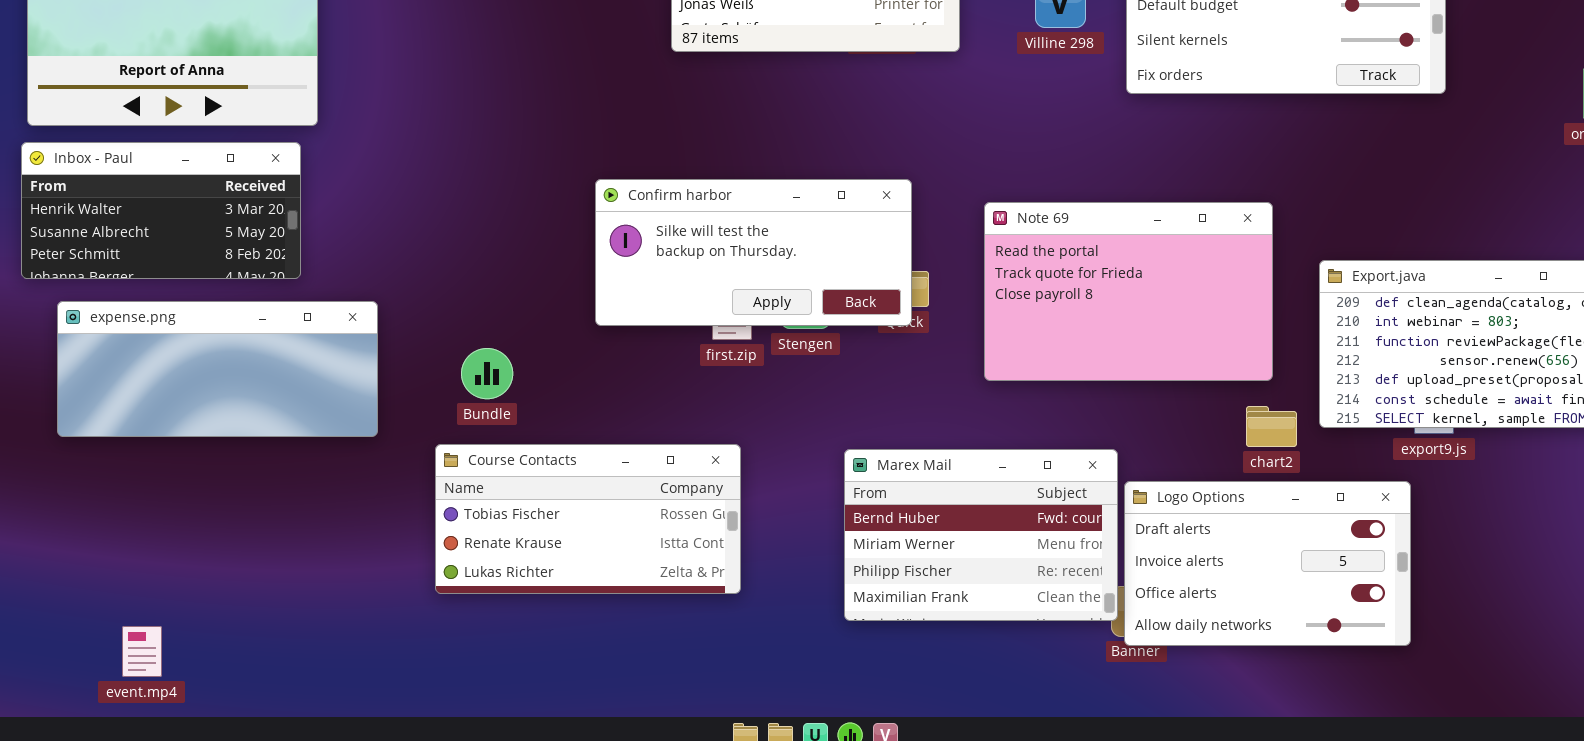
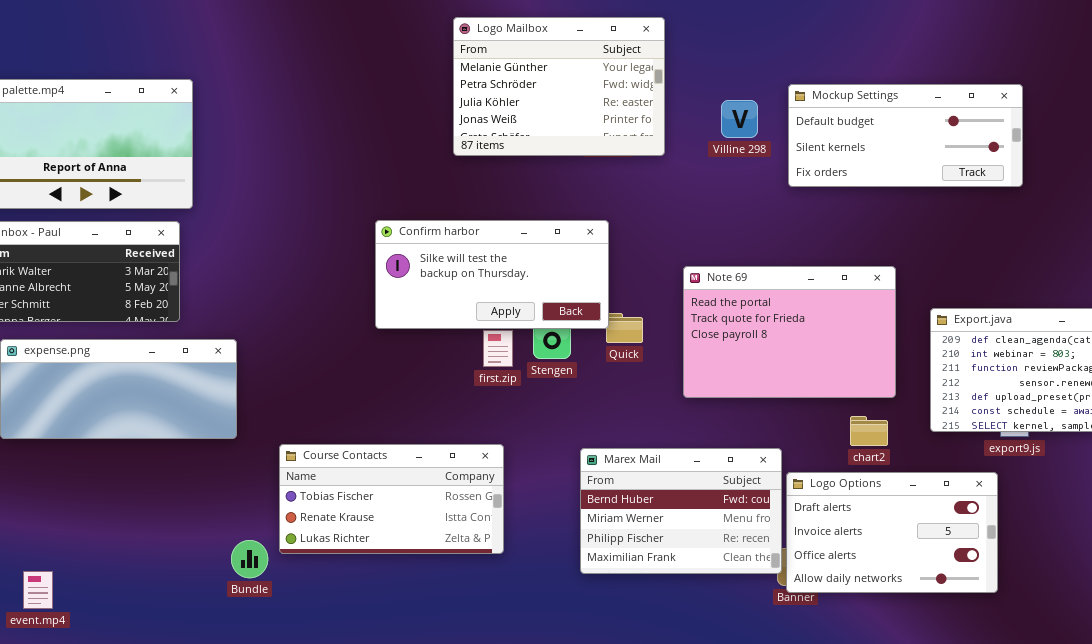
Confirm harbor: [595,179,912,326] -> [375,220,609,329], moved
Bundle: [461,348,513,399] -> [231,540,268,578], moved
chart2: [1246,406,1297,447] -> [850,416,888,446], moved
event.mp4: [122,626,162,677] -> [23,571,53,609], moved

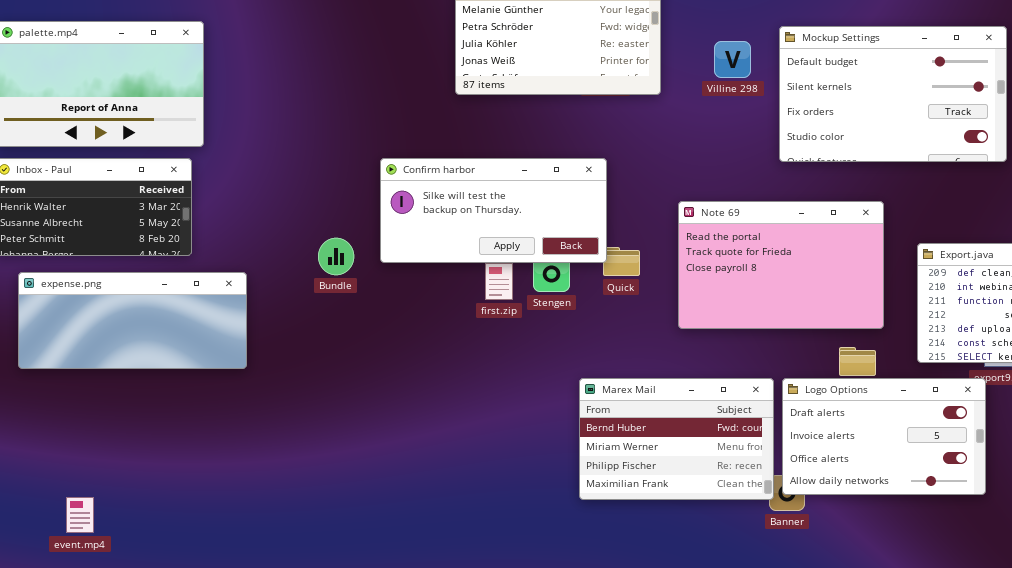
Mockup Settings: [788,84,1023,187] -> [779,26,1007,162], resized
Course Contacts: [279,444,504,554] -> none, closed
Logo Options: [786,472,998,593] -> [782,378,986,495], moved
Bundle: [231,540,268,578] -> [318,238,354,275], moved
event.mp4: [23,571,53,609] -> [66,497,94,533], moved

